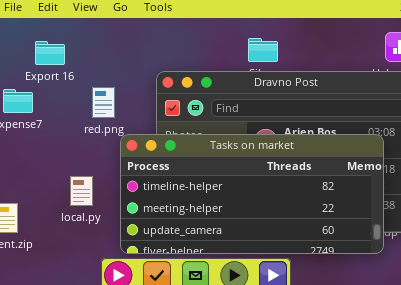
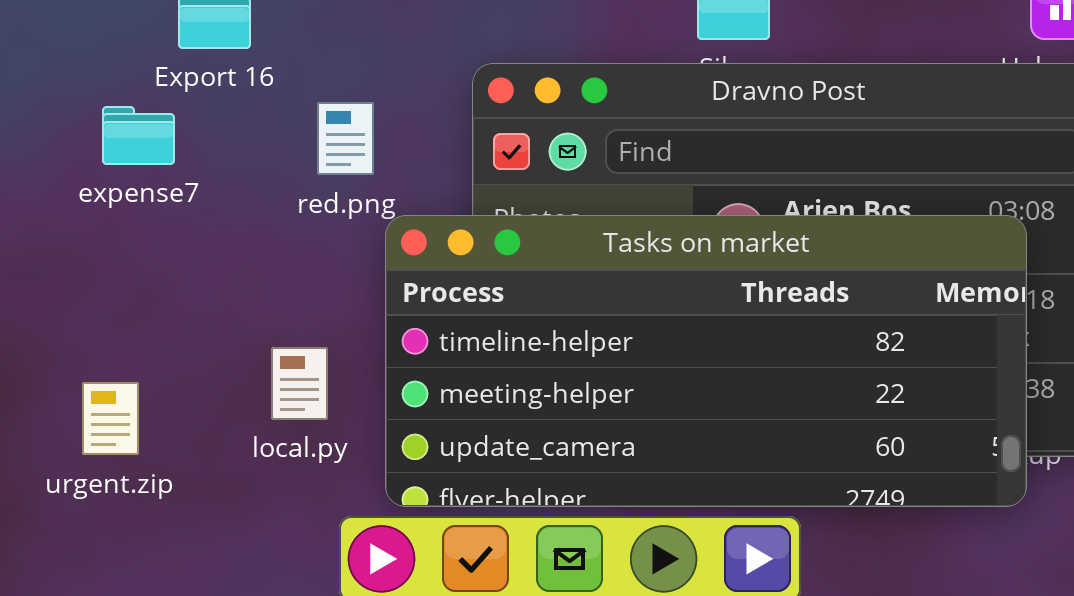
local.py: [70,176,93,206] -> [271,347,328,420], moved

